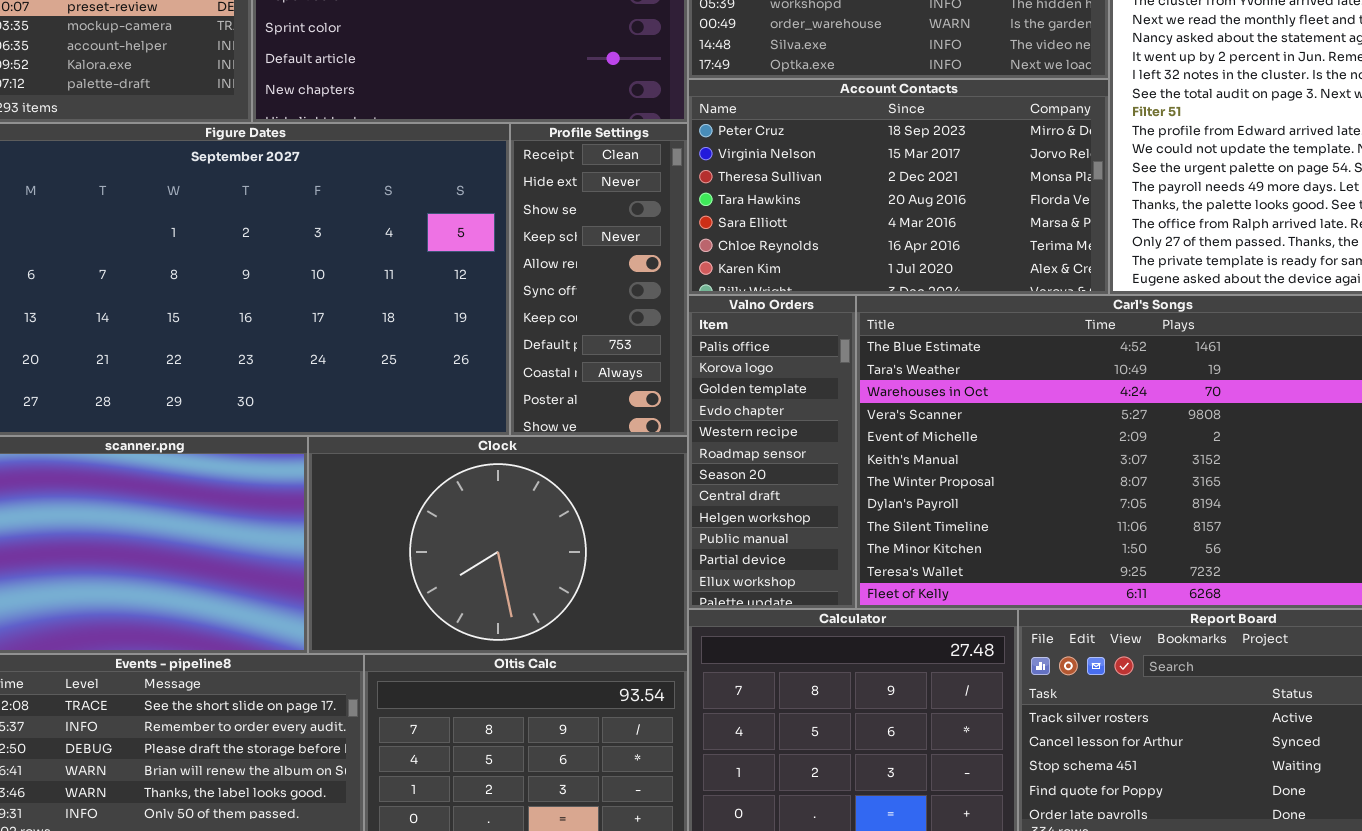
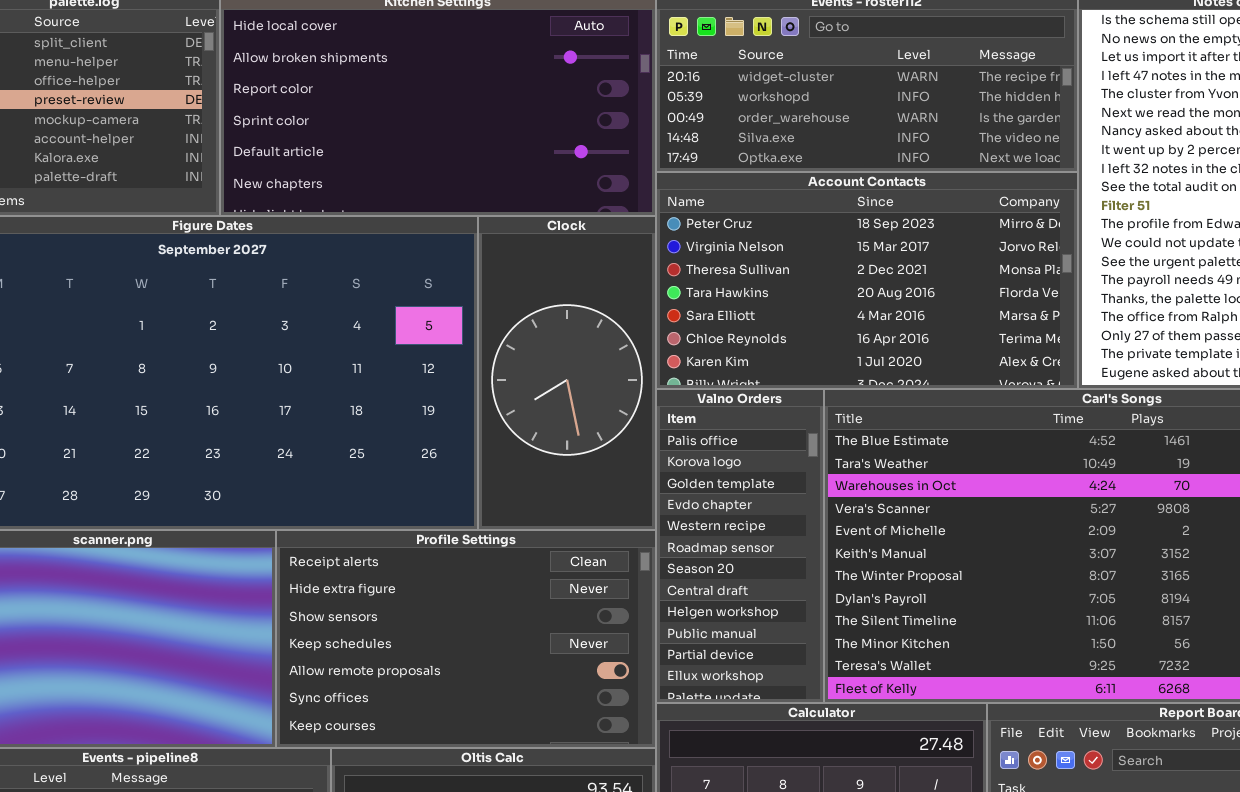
Profile Settings: [510,123,688,436] -> [276,530,656,748], moved, resized
Clock: [308,436,688,654] -> [478,216,656,530], moved, resized

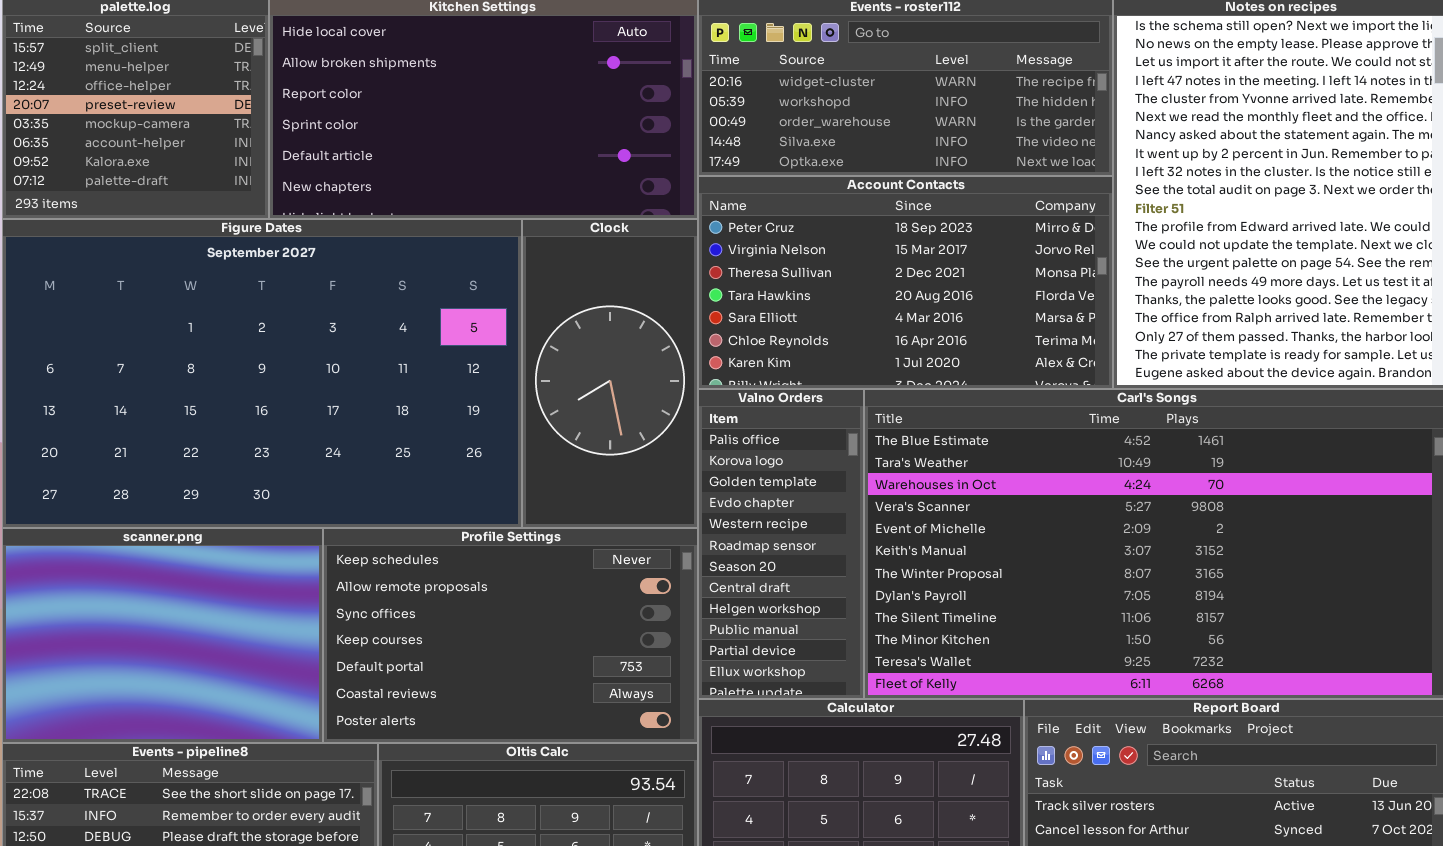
Profile Settings: [276,530,656,748] -> [323,528,698,743], scrolled down 3 rows

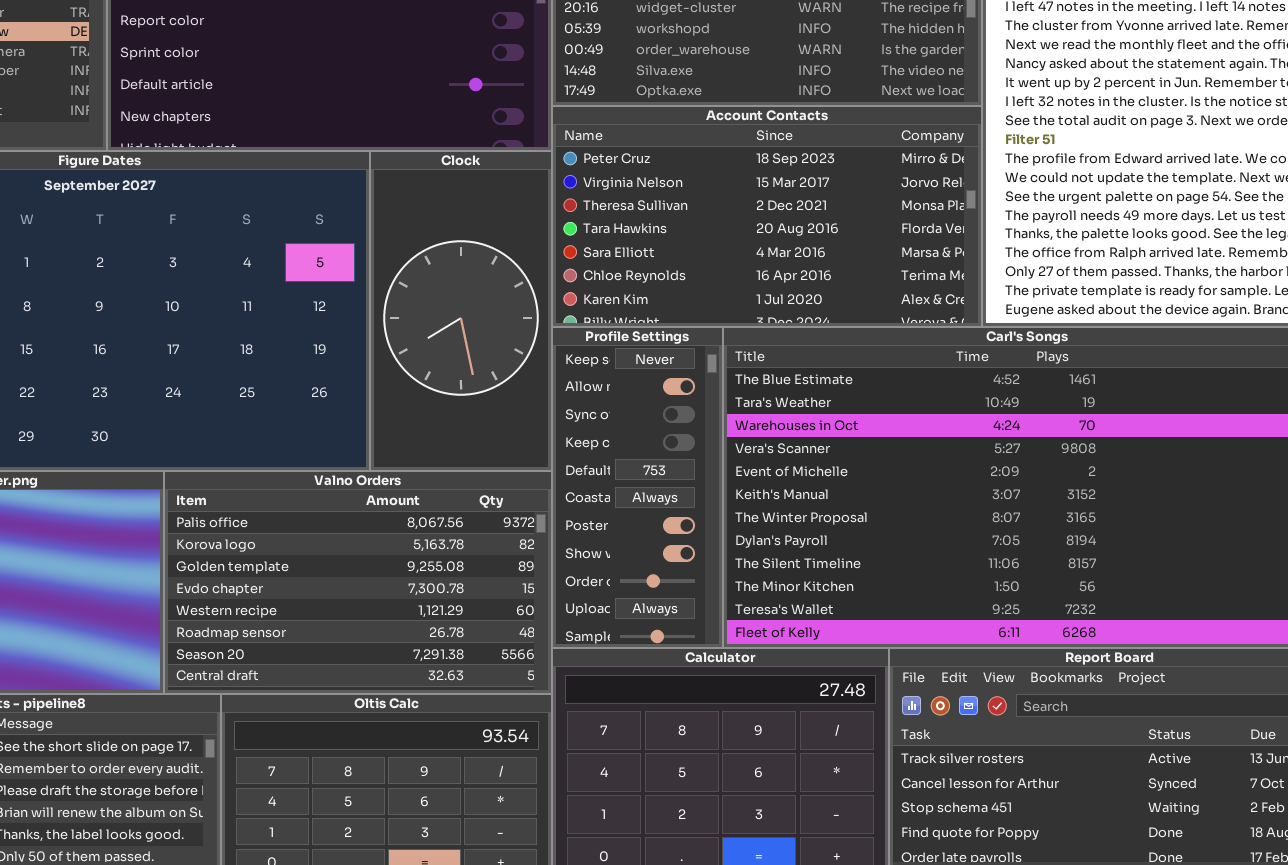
Valno Orders: [698,389,864,699] -> [164,471,552,694], moved, resized
Profile Settings: [323,528,698,743] -> [552,327,723,648], moved, resized

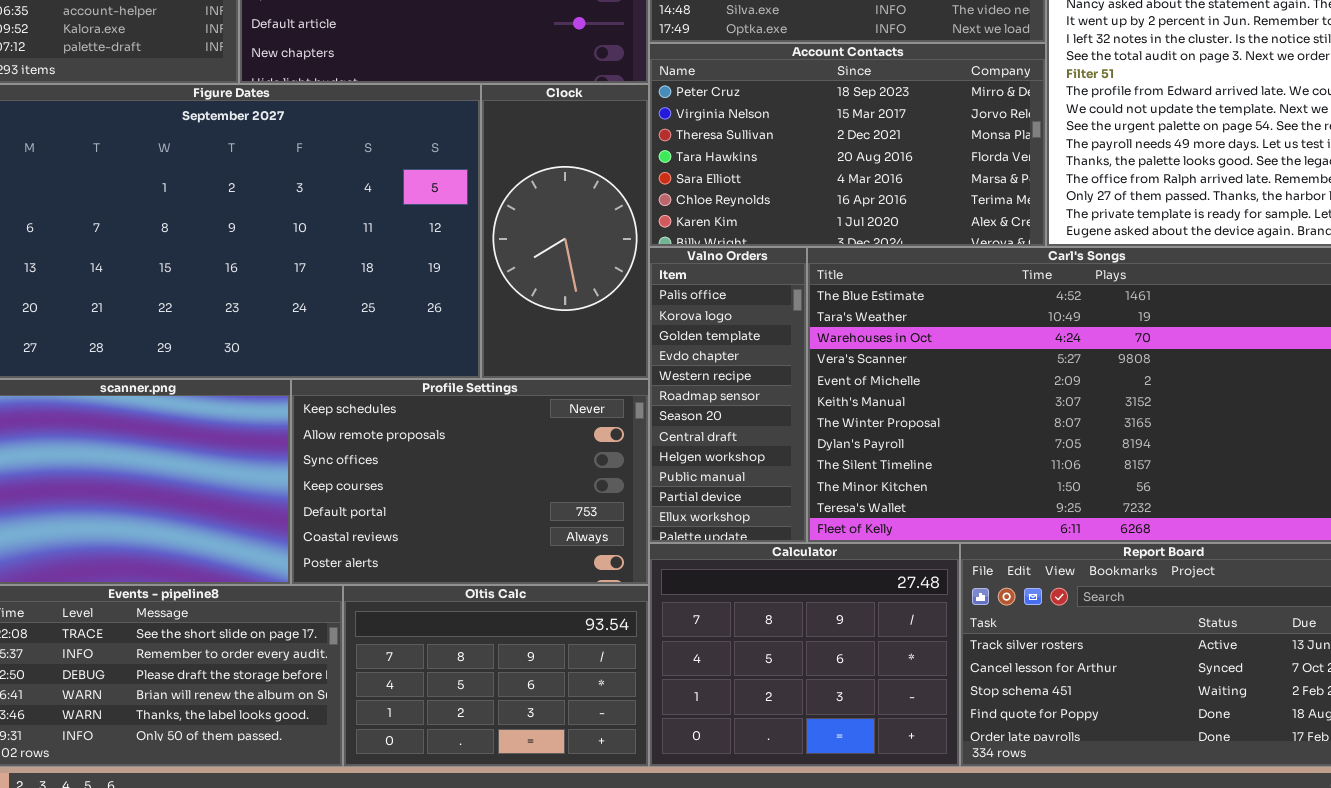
Profile Settings: [552,327,723,648] -> [291,379,649,585], moved, resized
Valno Orders: [164,471,552,694] -> [649,247,807,543], moved, resized

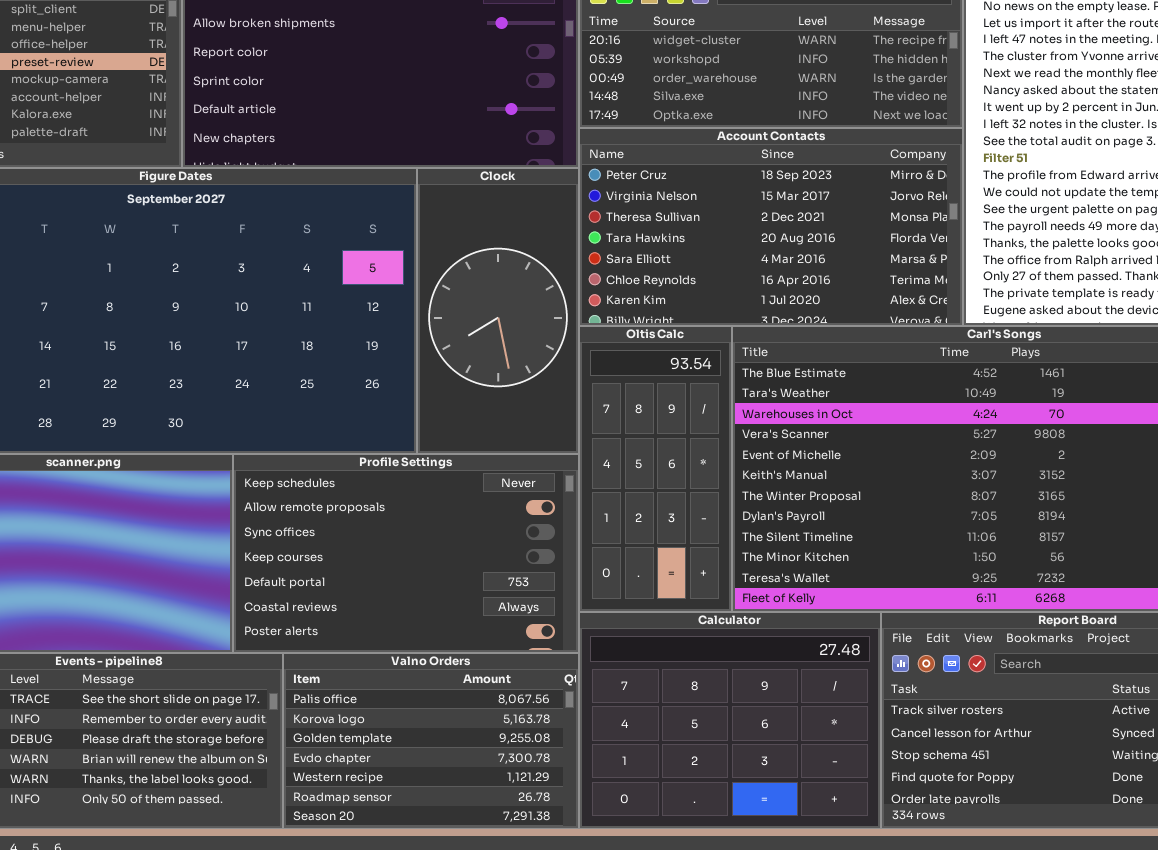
Valno Orders: [649,247,807,543] -> [283,653,579,829], moved, resized
Oltis Calc: [343,585,649,767] -> [579,326,732,612], moved, resized

